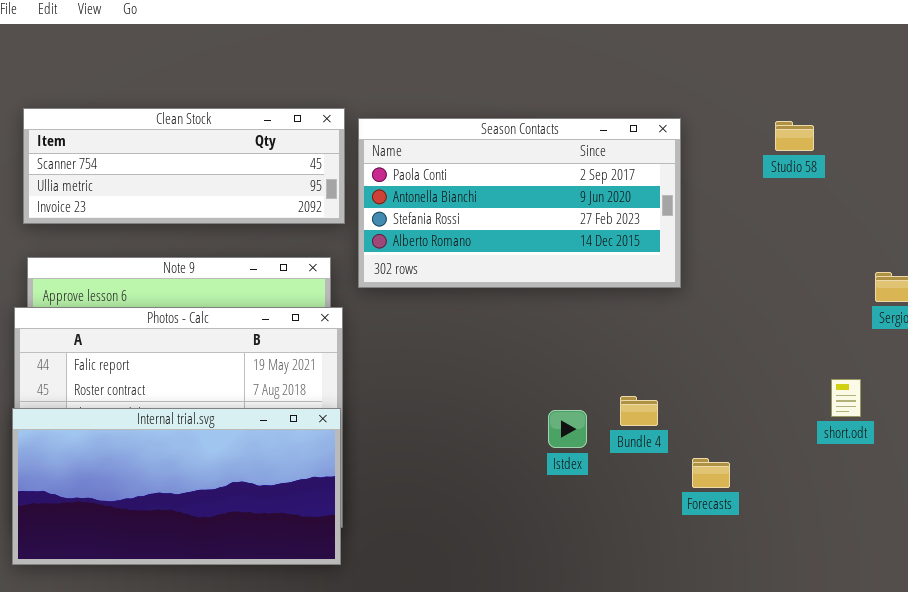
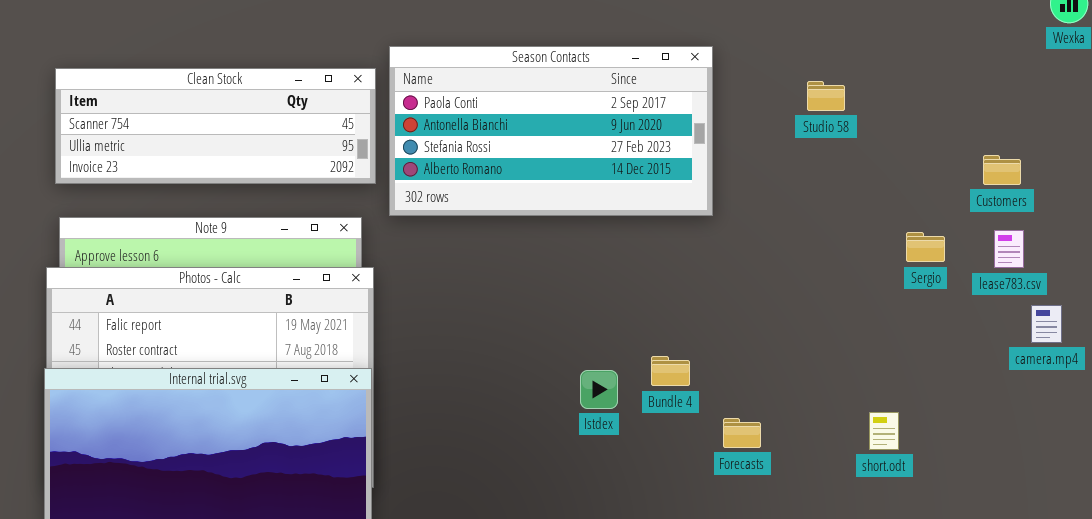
Season Contacts: [358,118,681,288] -> [389,46,713,216], moved
short.odt: [831,379,861,417] -> [869,412,899,450], moved

